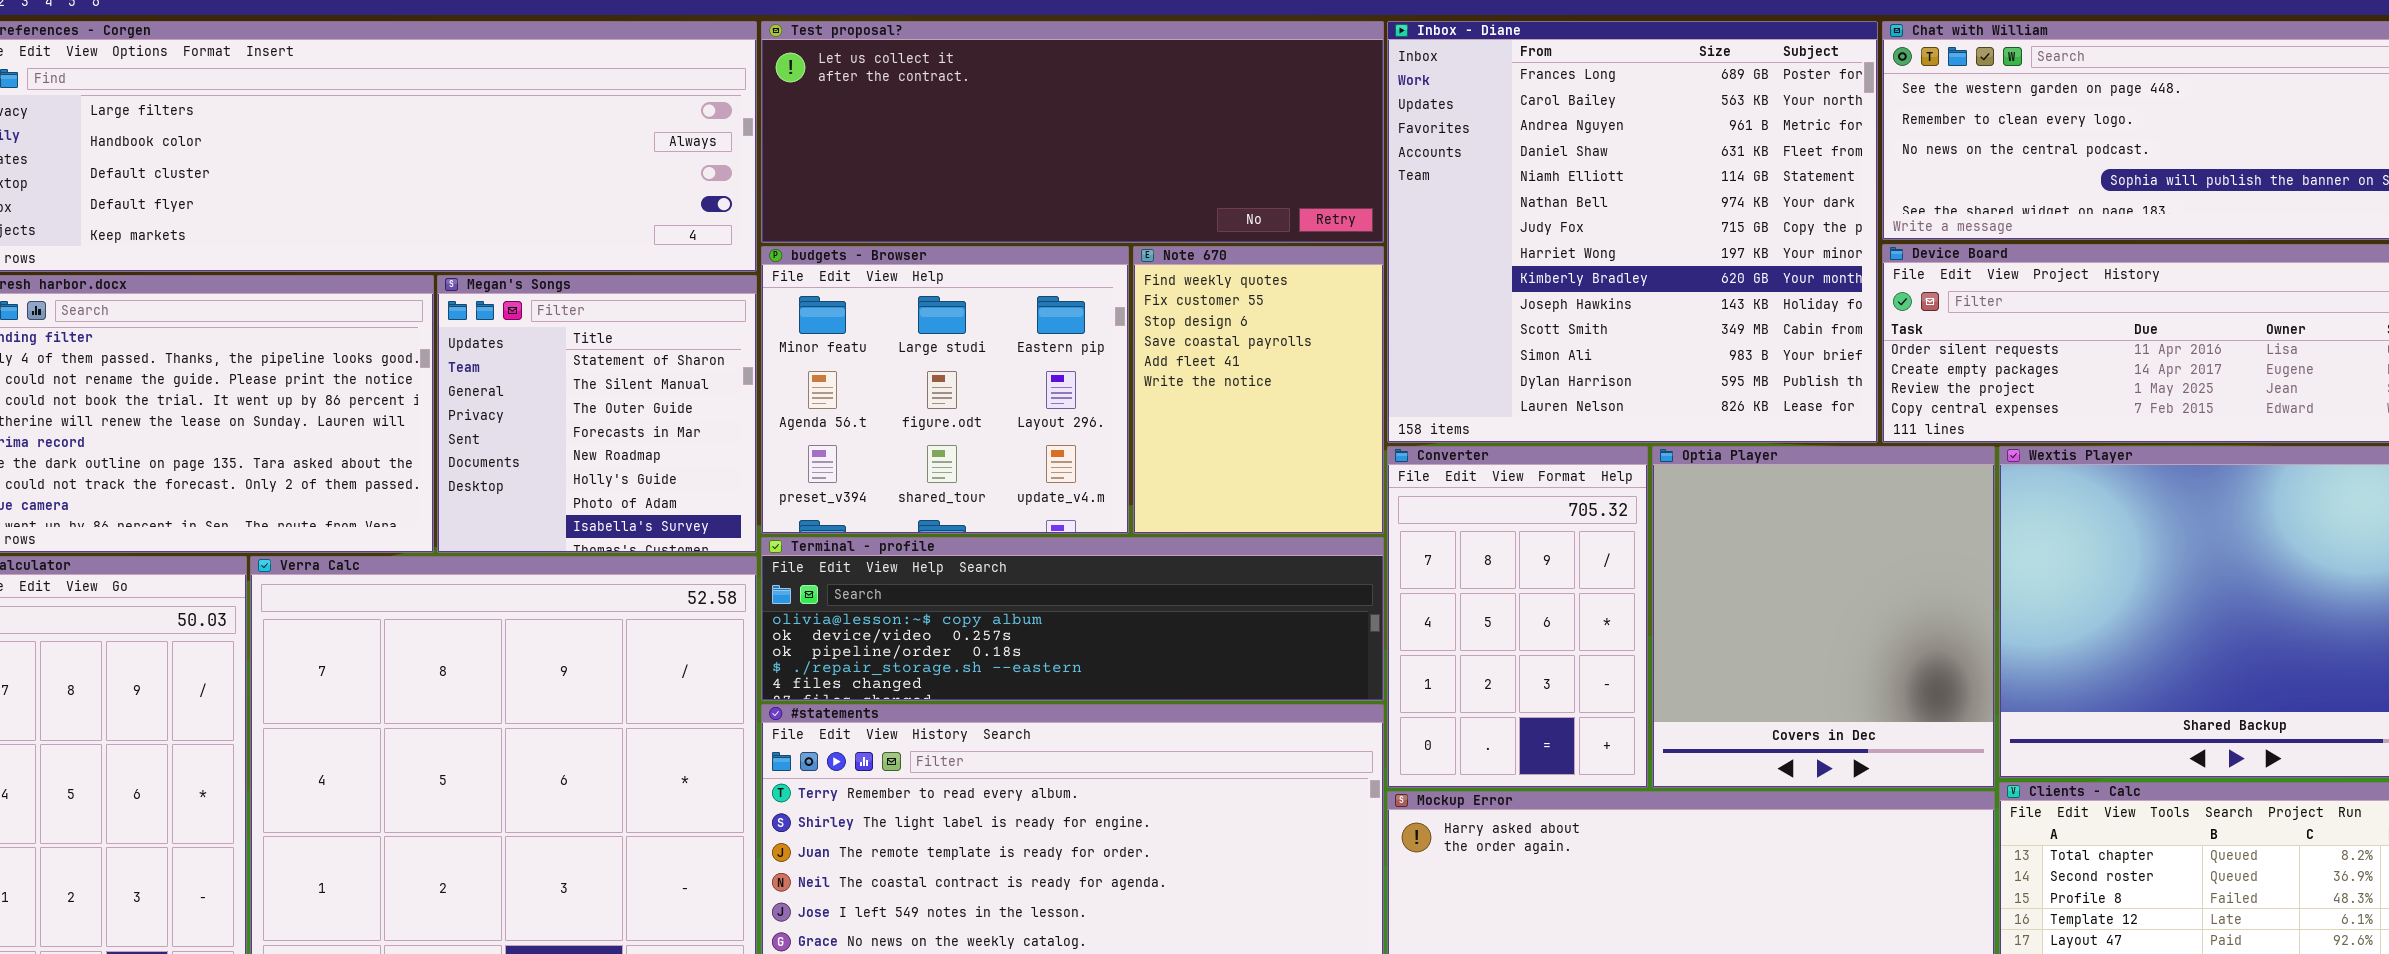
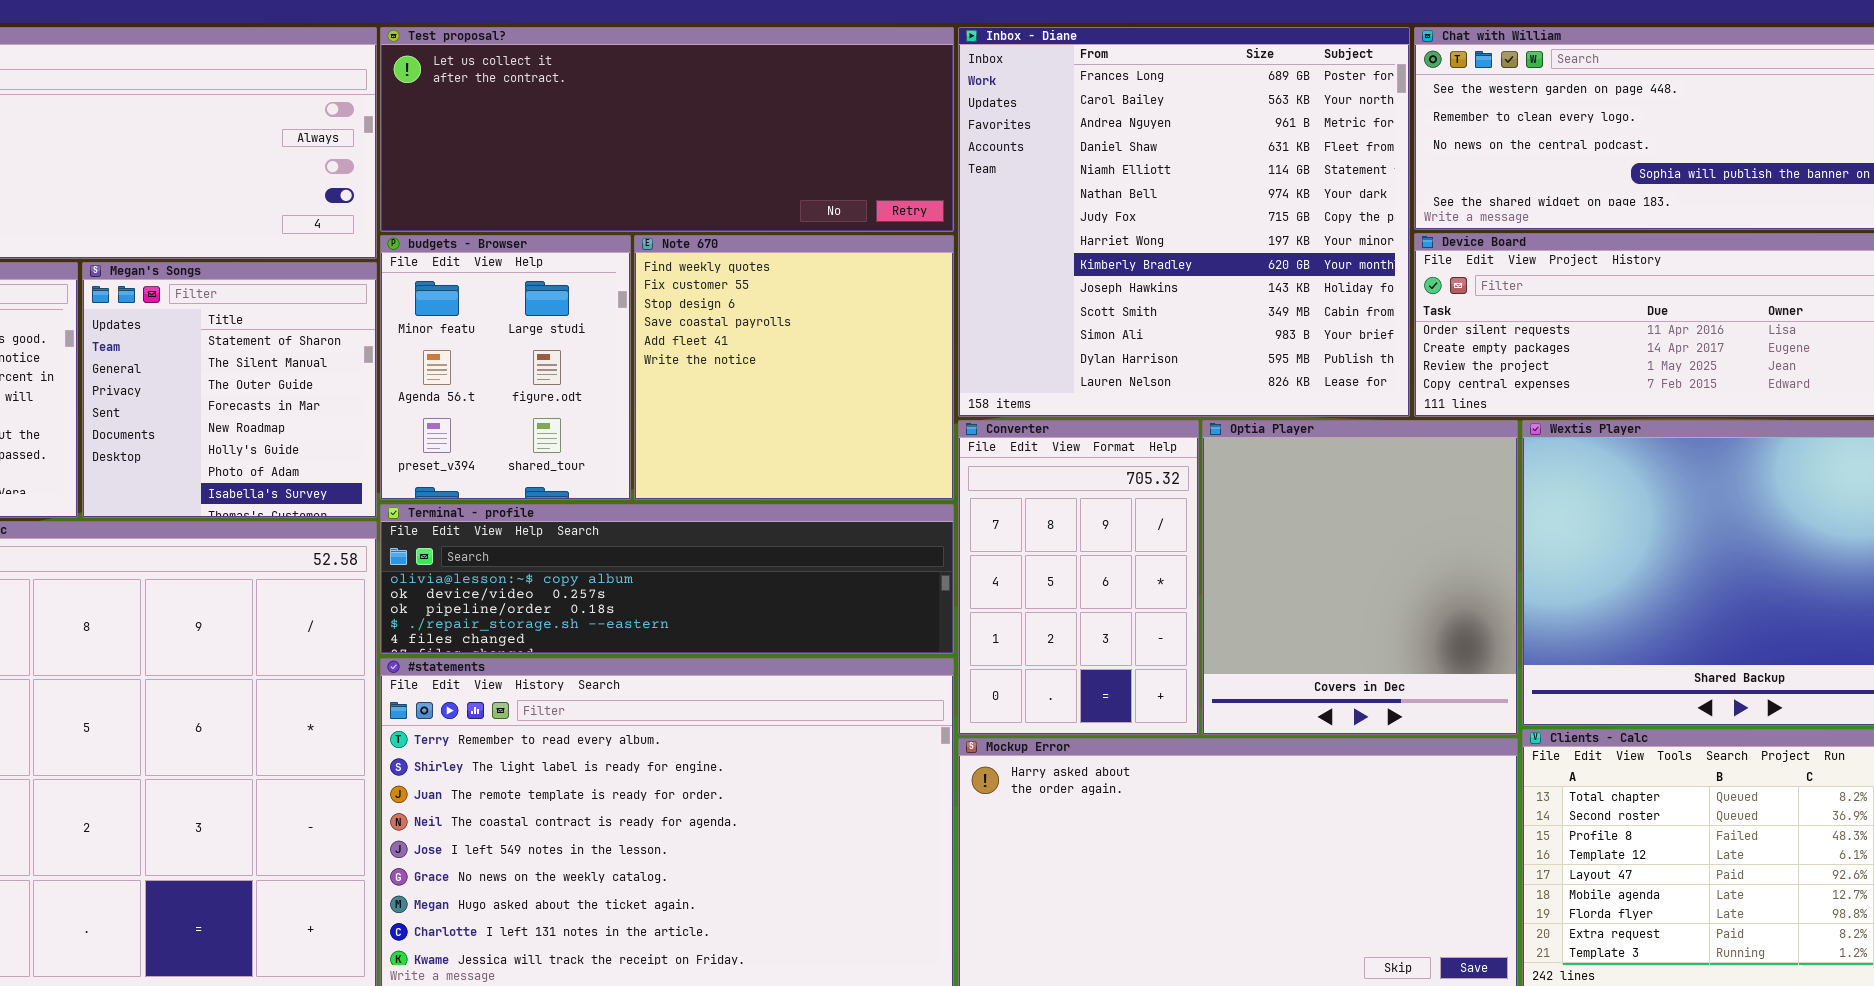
budgets - Browser: [761,246,1129,534] -> [380,235,631,500], resized
Note 670: [1133,246,1384,534] -> [634,235,954,500], resized

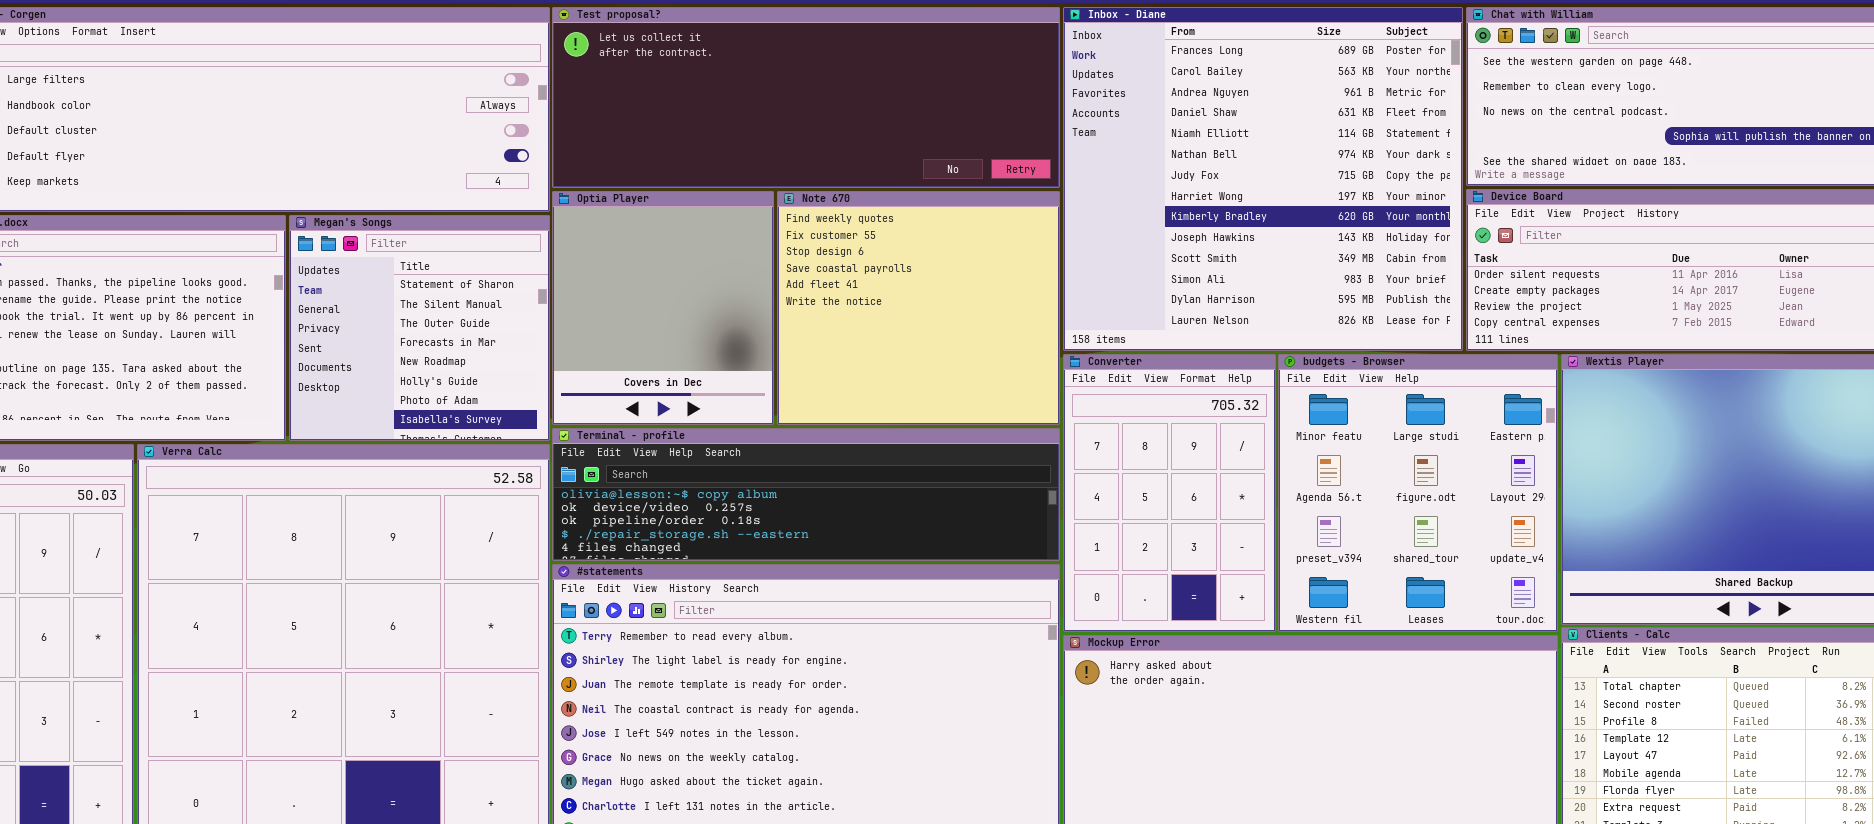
budgets - Browser: [380,235,631,500] -> [1278,354,1558,632], moved, resized
Optia Player: [1202,420,1518,735] -> [552,191,774,425], moved, resized

